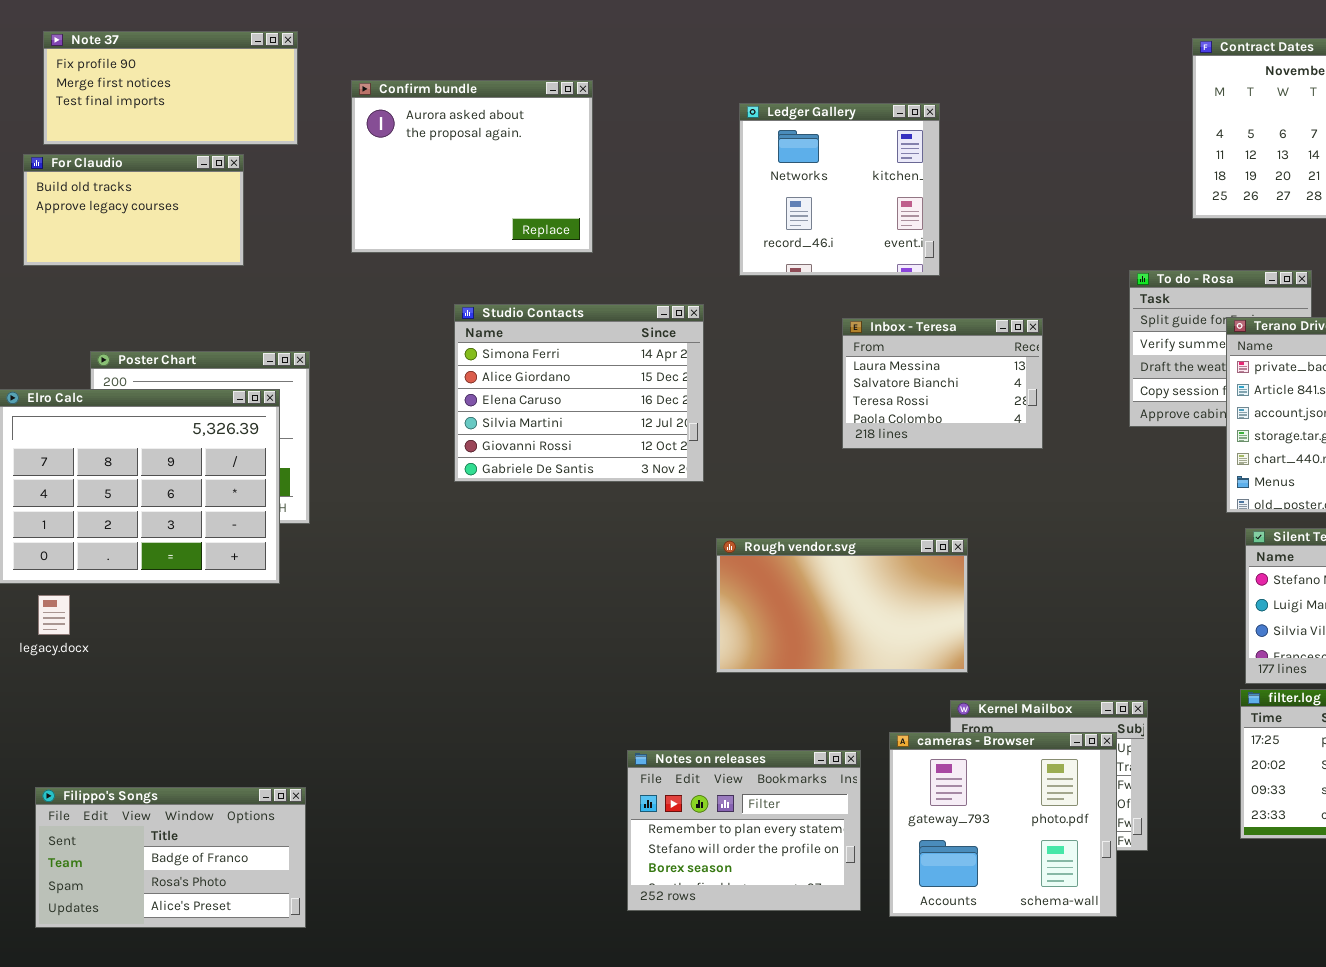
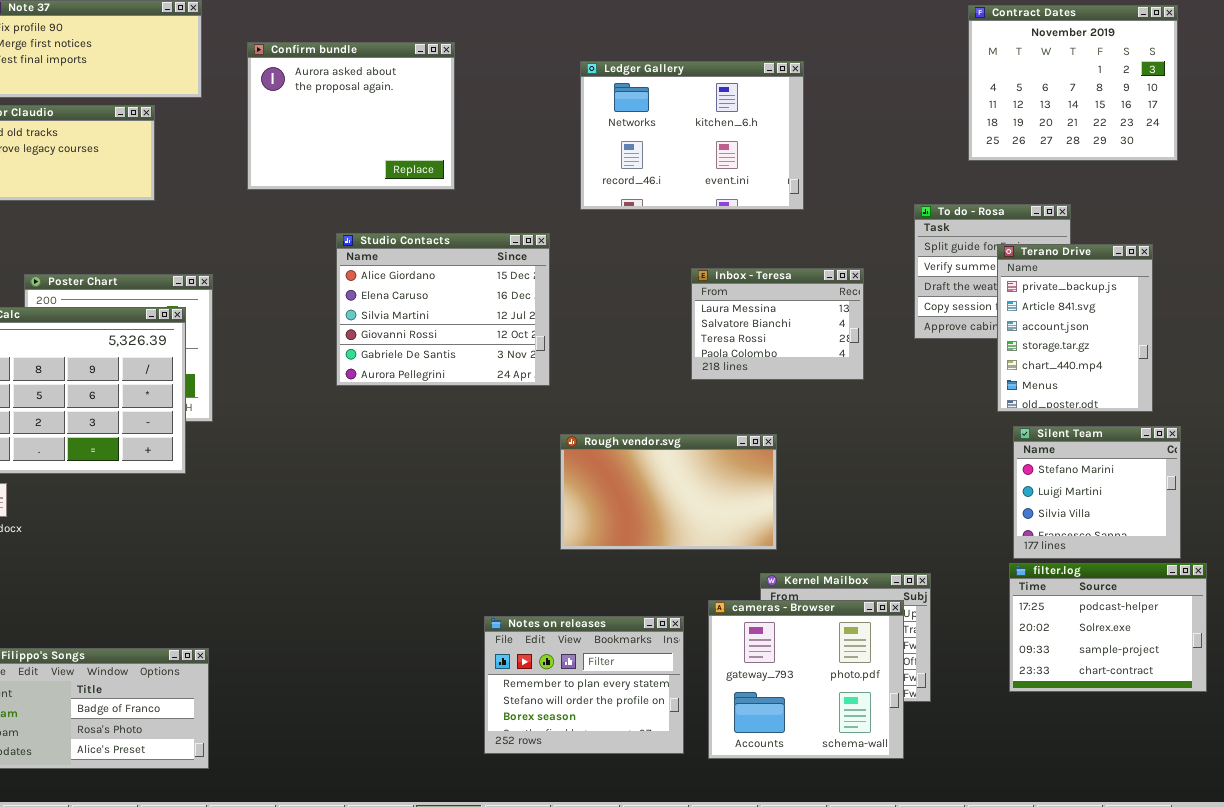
Ledger Gallery: [739,103,940,276] -> [580,61,804,210], resized
Studio Contacts: [454,304,704,482] -> [336,233,550,386], scrolled down 1 row
Inbox - Teresa: [842,318,1043,449] -> [691,268,864,380], moved

